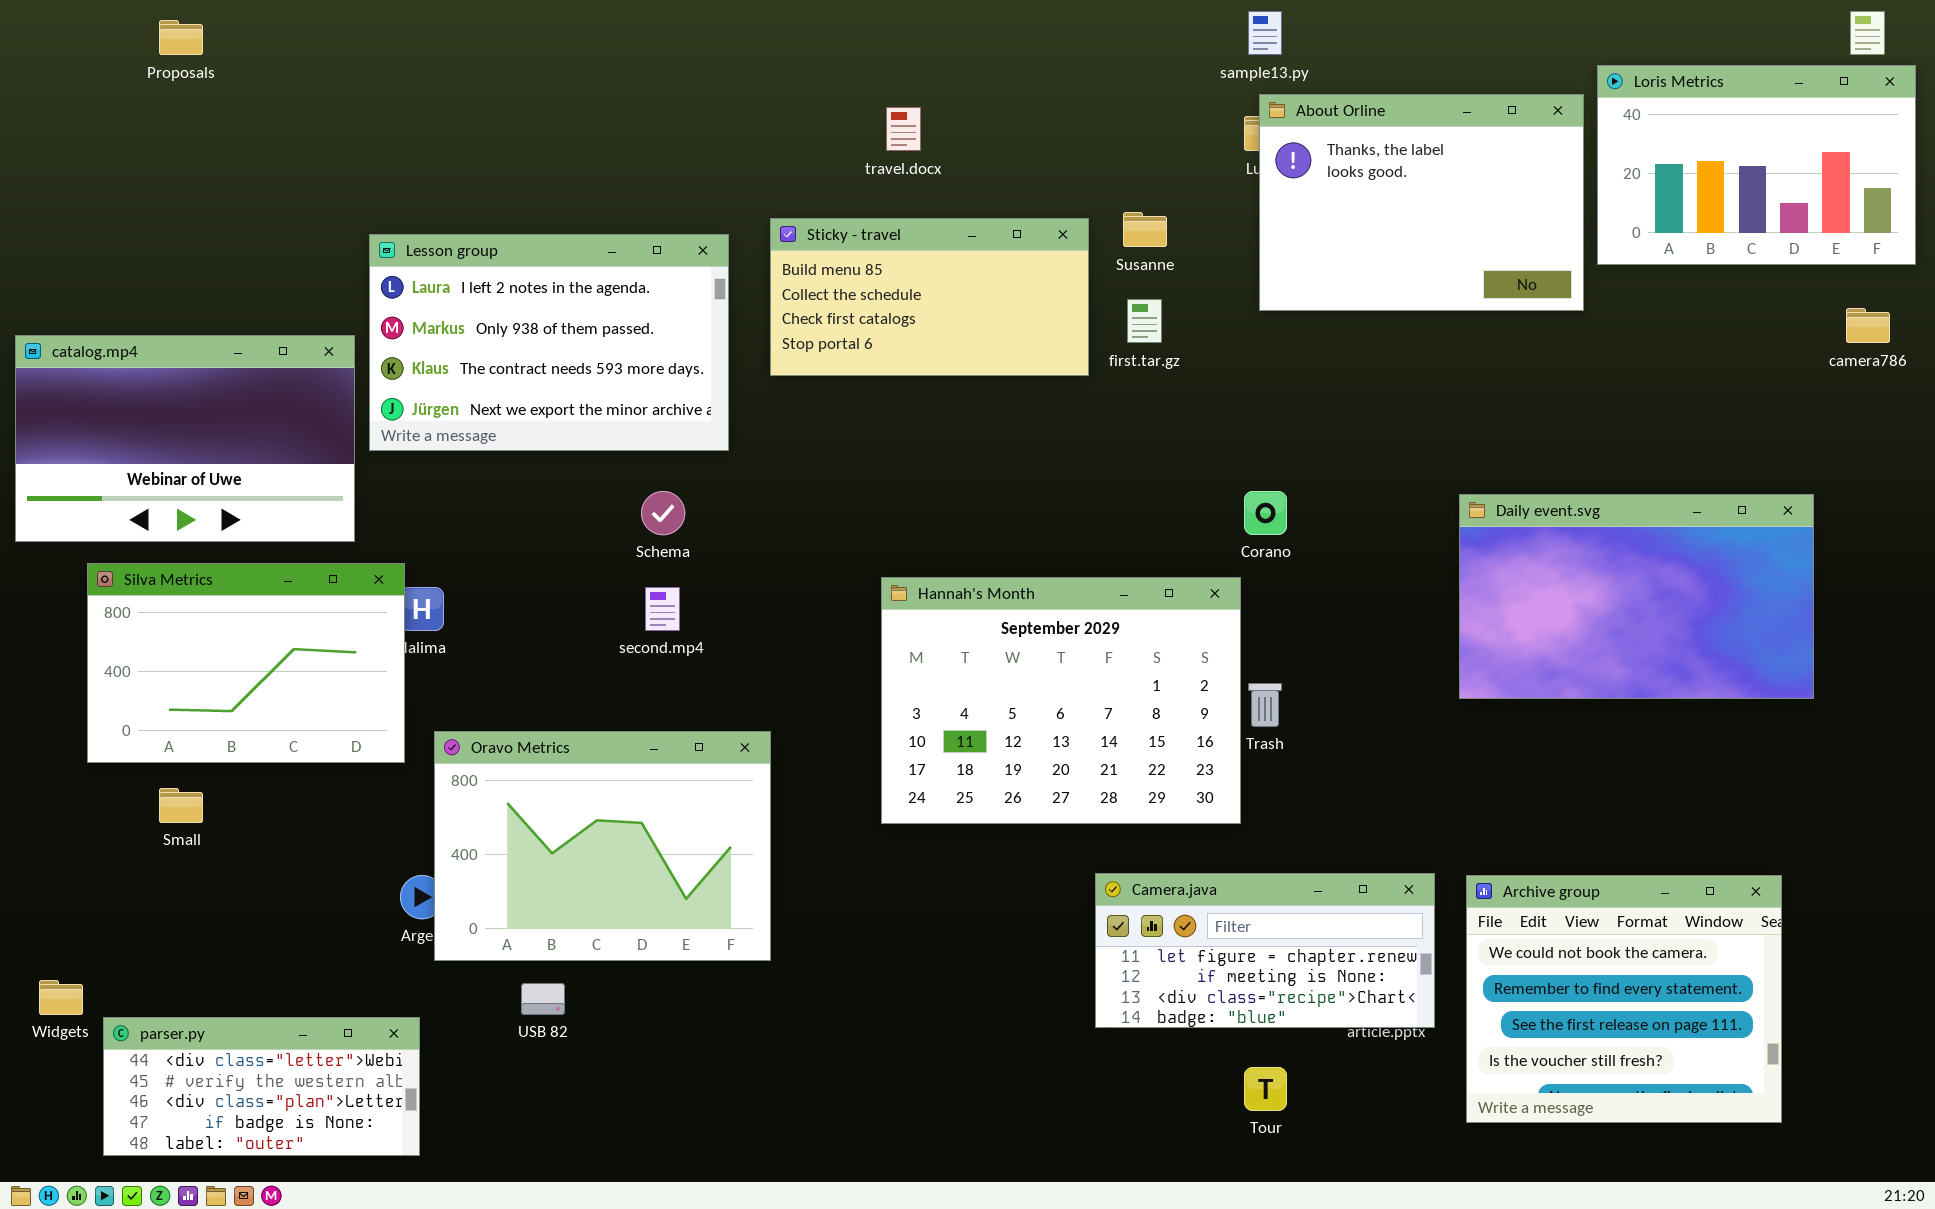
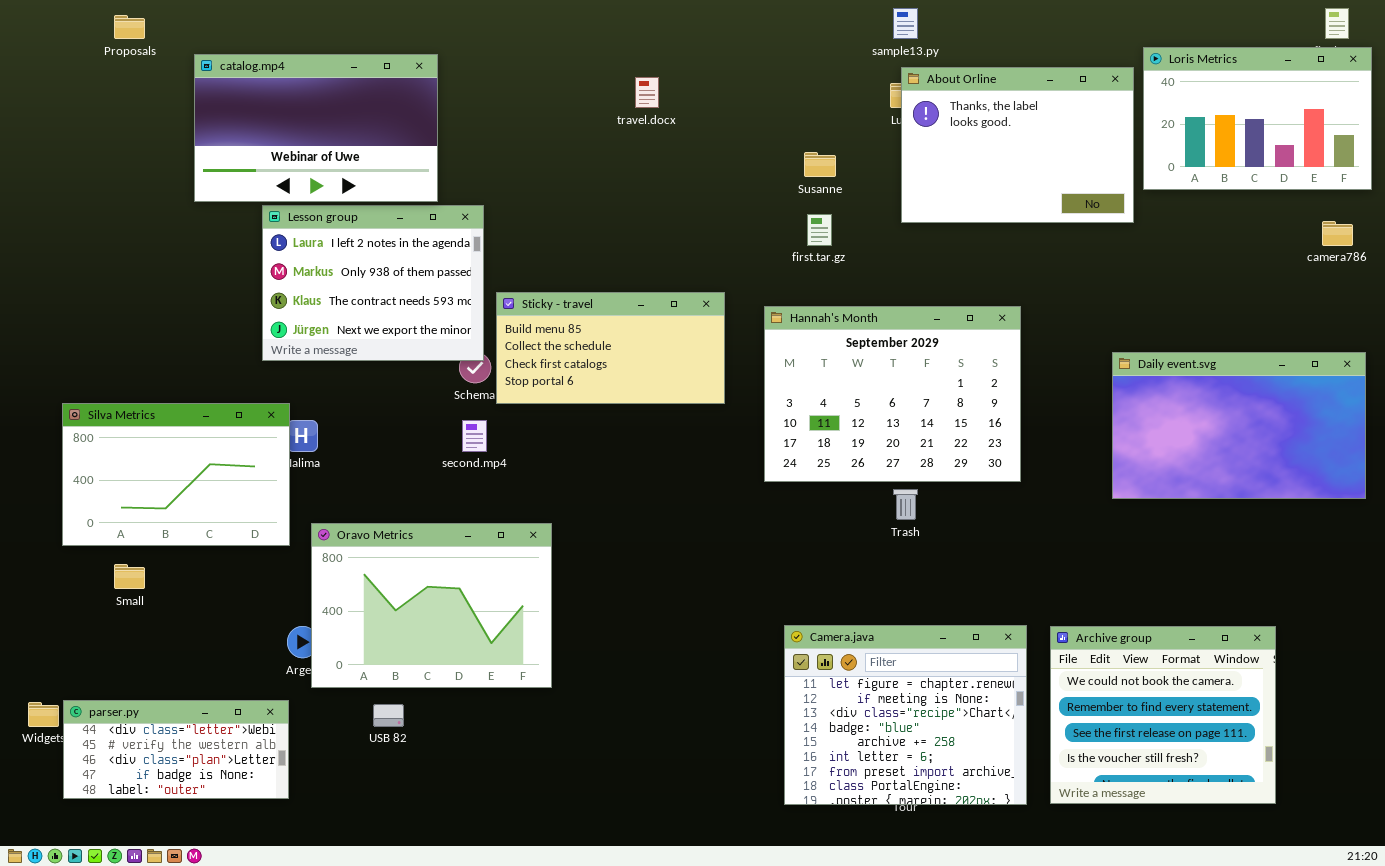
Sticky - travel: [770,218,1089,376] -> [496,292,725,404], moved
Lesson group: [369,234,729,451] -> [262,205,484,361], moved, resized
catalog.mp4: [15,335,355,542] -> [194,54,438,202], moved
Daily event.svg: [1459,494,1814,699] -> [1112,352,1366,499], moved
Hannah's Month: [881,577,1241,824] -> [764,306,1021,482], moved
Camera.java: [1095,873,1435,1028] -> [784,625,1027,805], resized
parser.py: [103,1017,420,1156] -> [63,700,289,799], moved

